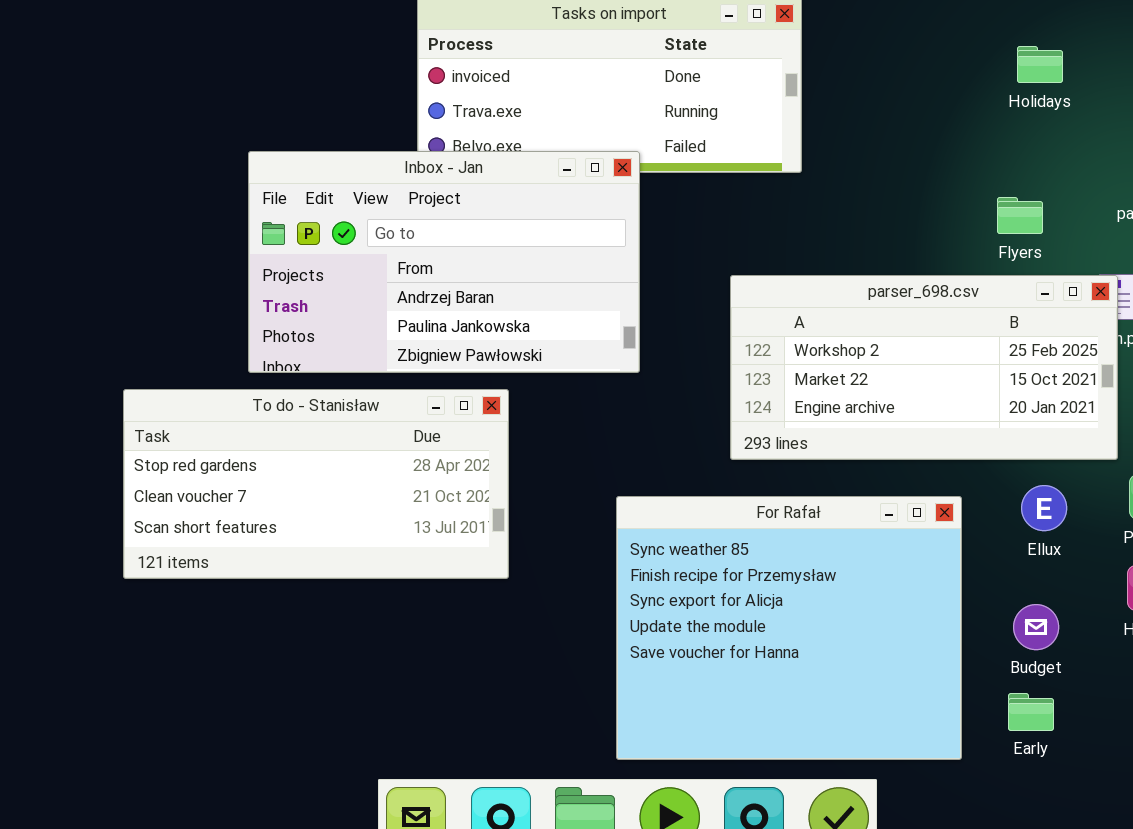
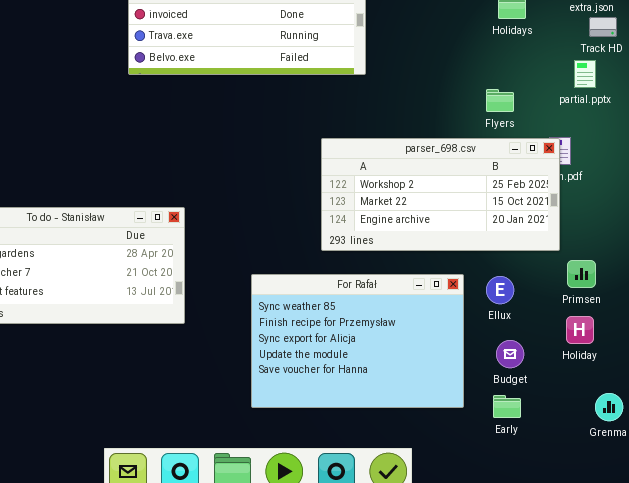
Inbox - Jan: [248,151,640,373] -> none, closed
Ellux: [1021,485,1067,531] -> [486,276,514,304], moved
For Rafał: [616,496,962,760] -> [251,274,464,408], resized

